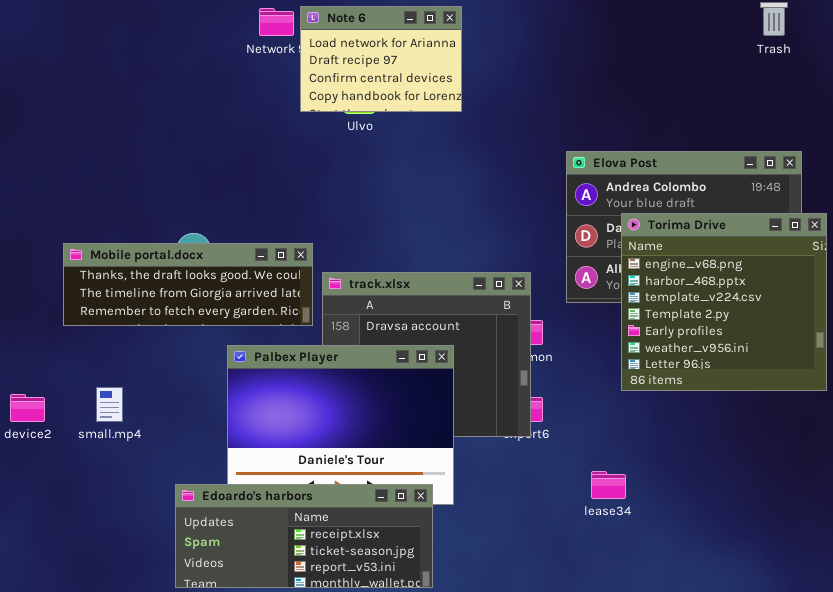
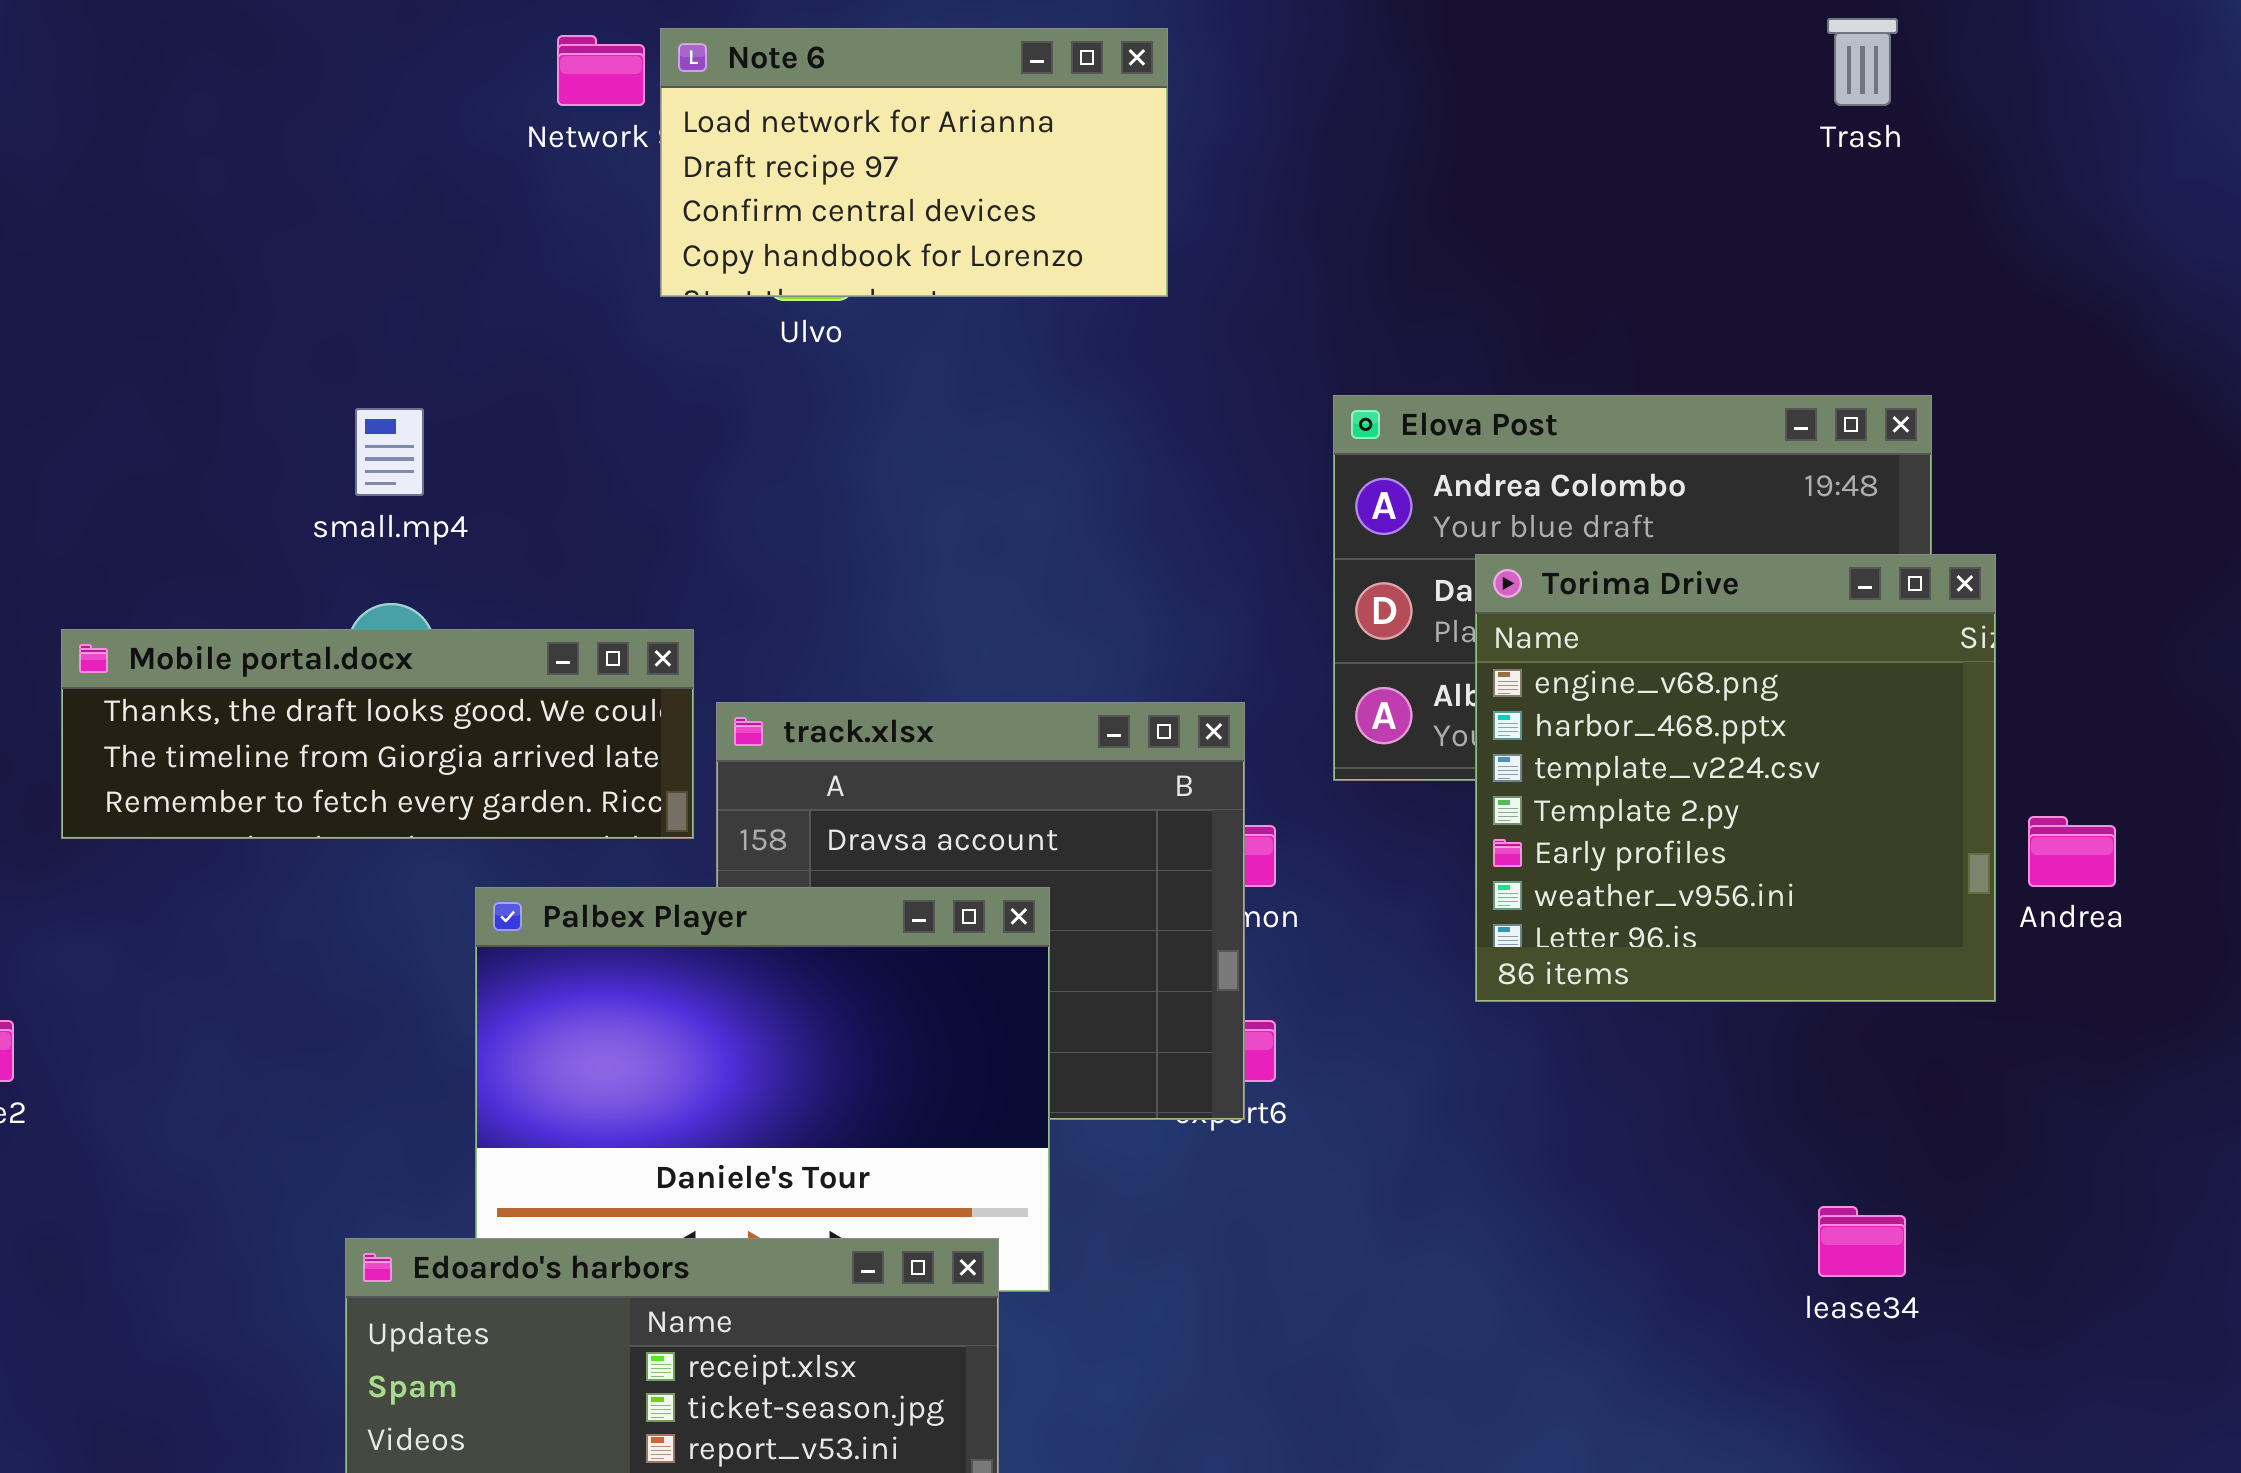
Note 6: [300,6,462,112] -> [660,28,1168,297], resized
small.mp4: [96,387,123,422] -> [355,408,424,496], moved
lease34: [591,471,626,499] -> [1818,1206,1906,1277], moved

